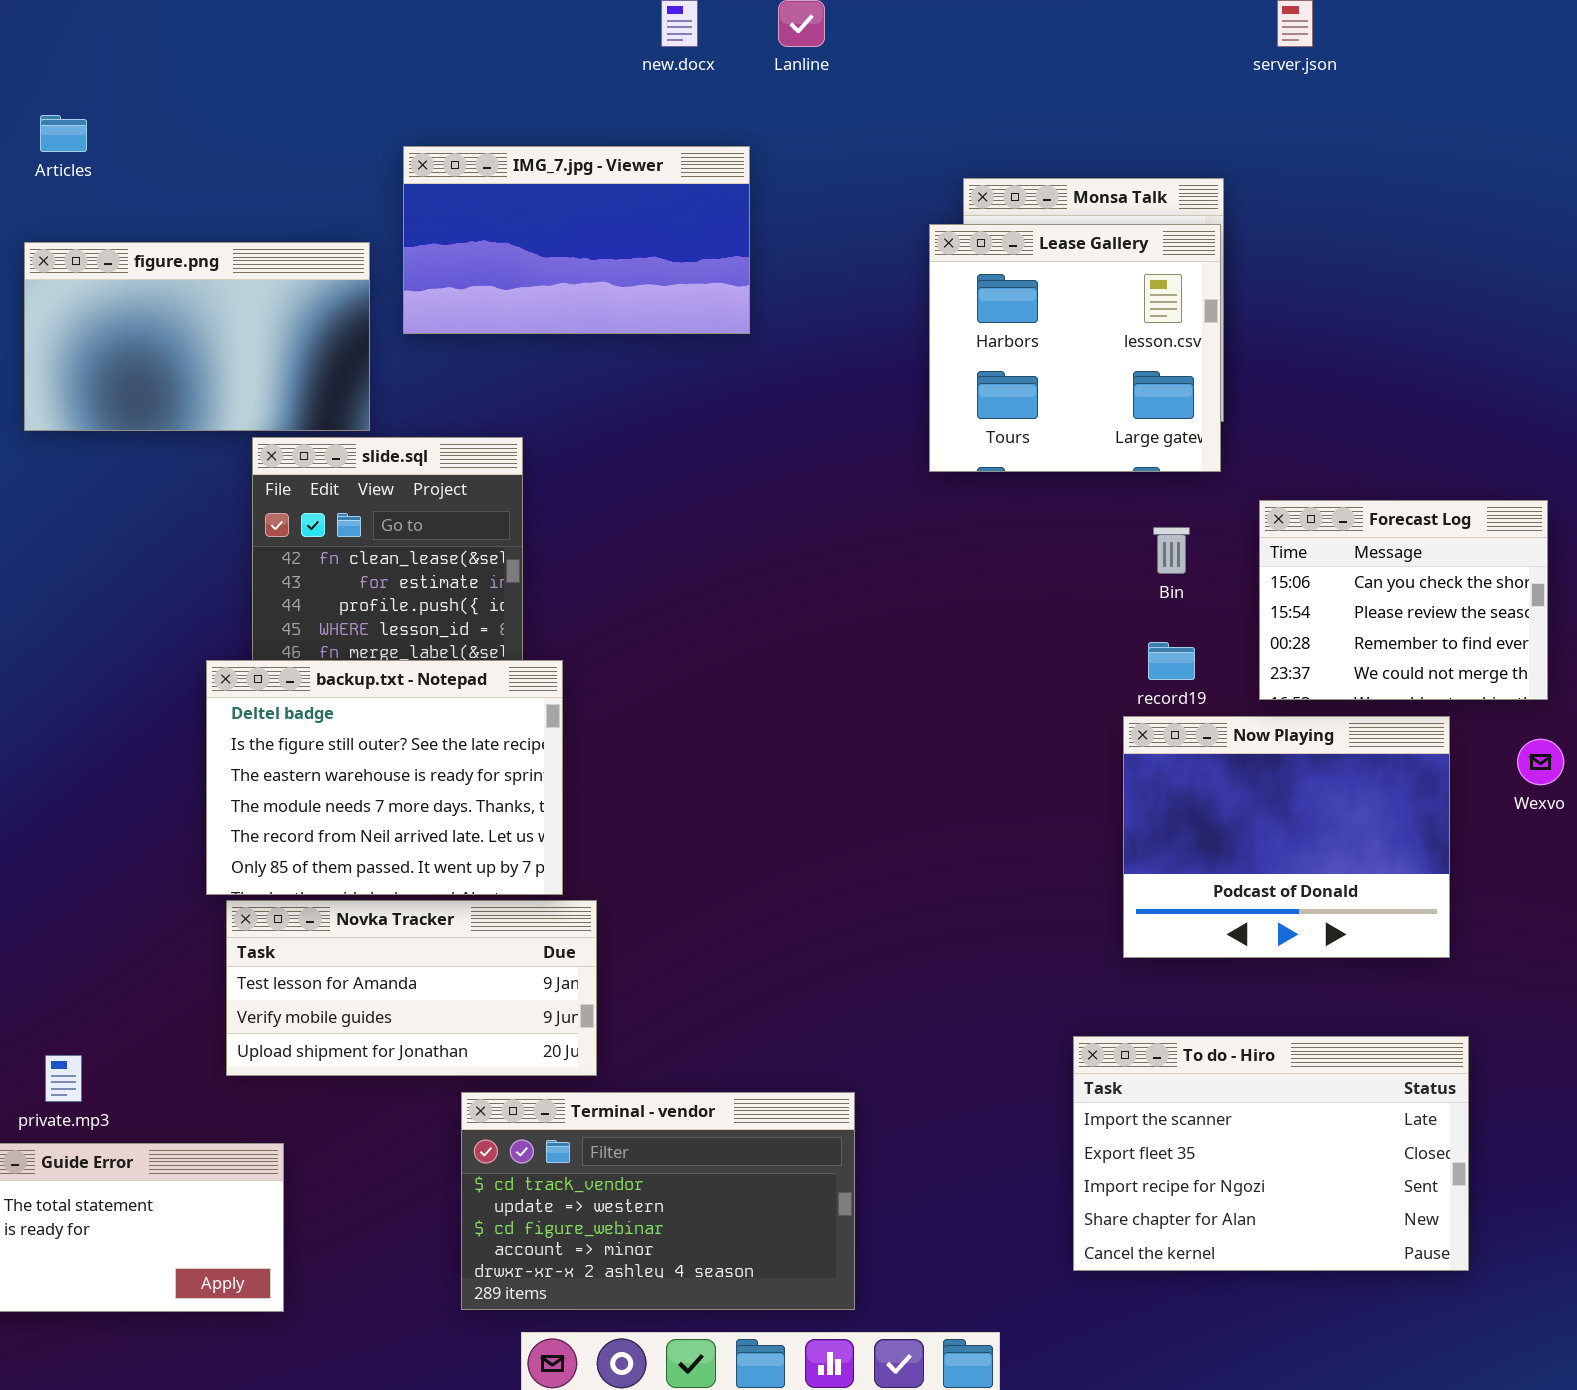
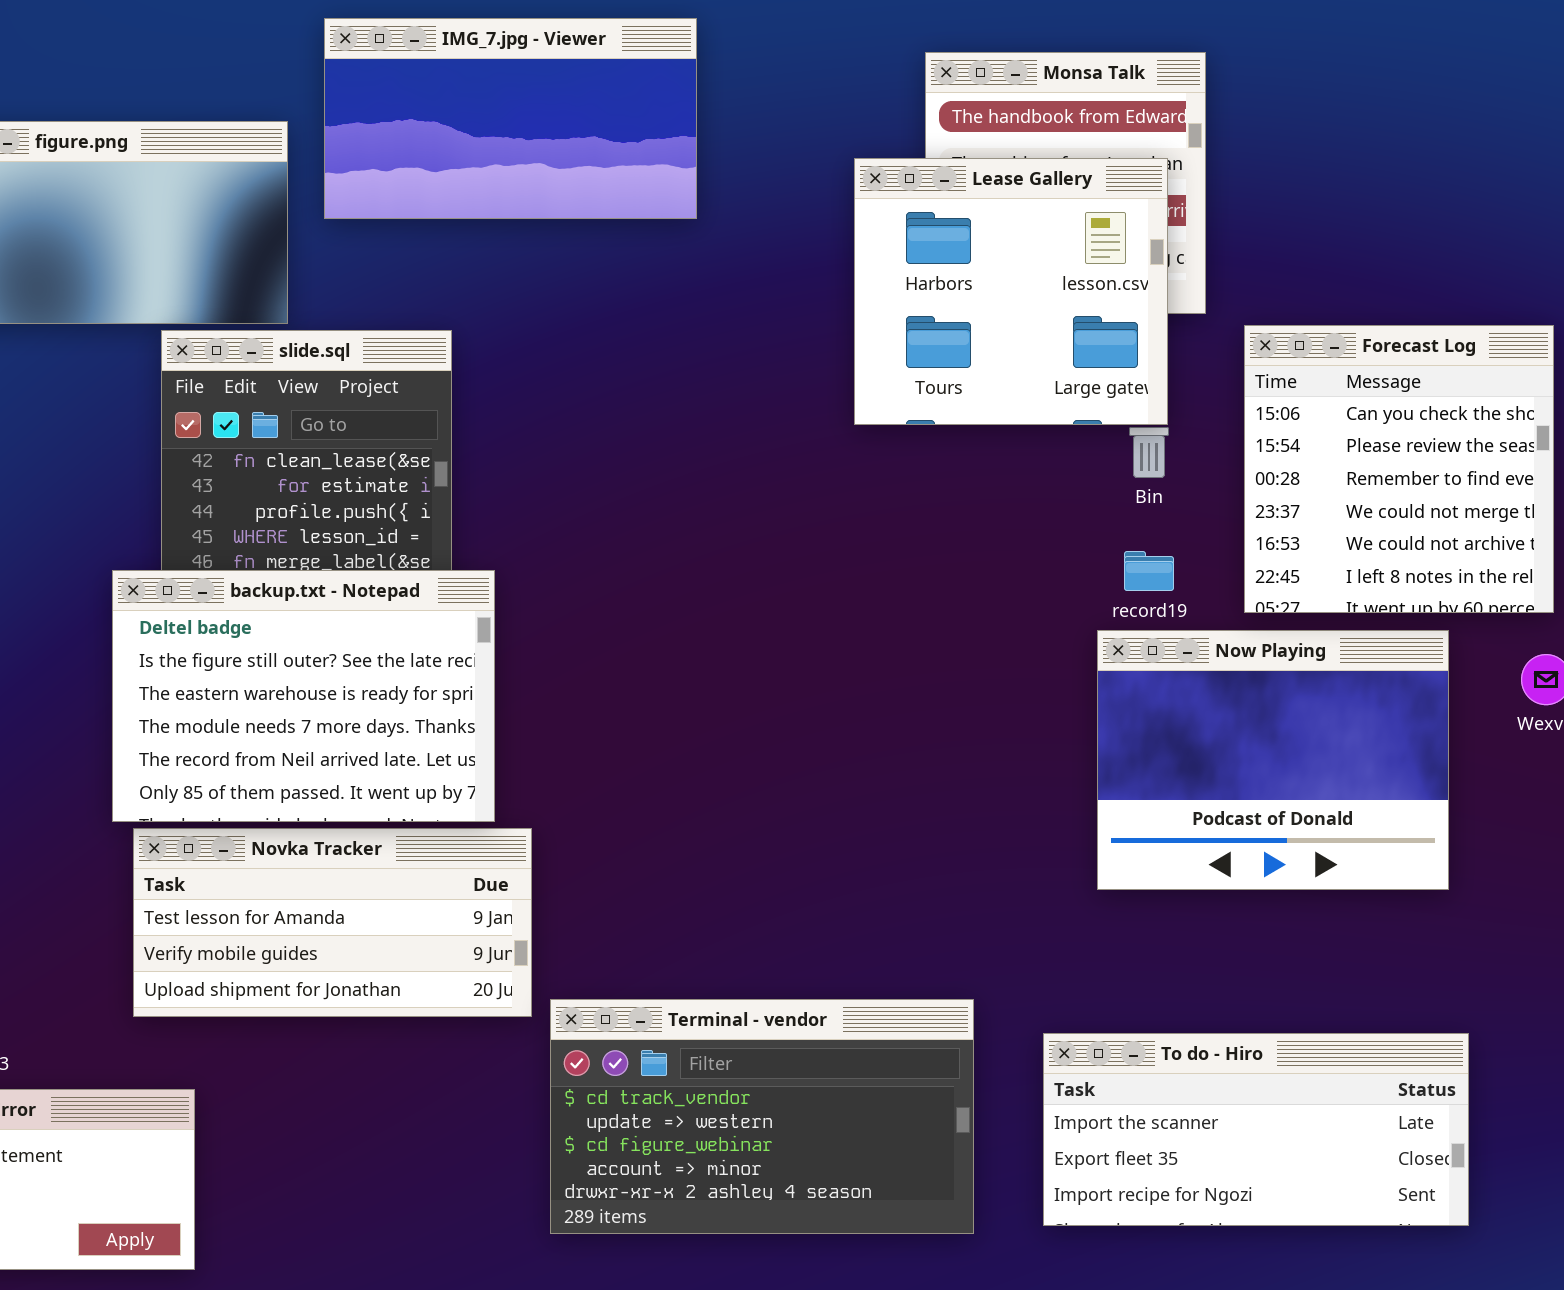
Lease Gallery: [929,224,1221,472] -> [854,158,1168,425], moved
Forecast Log: [1259,500,1548,700] -> [1244,325,1554,613], resized
To do - Hiro: [1073,1036,1469,1271] -> [1043,1033,1469,1226], resized
Terminal - vendor: [461,1092,855,1310] -> [550,999,974,1234], moved

